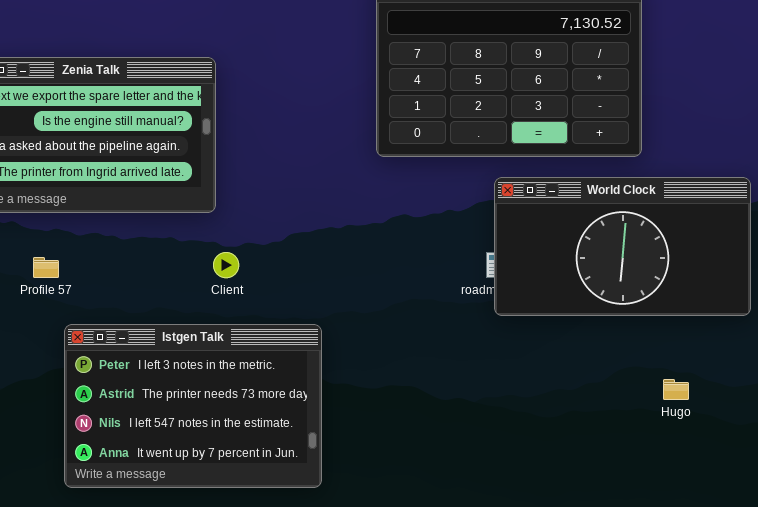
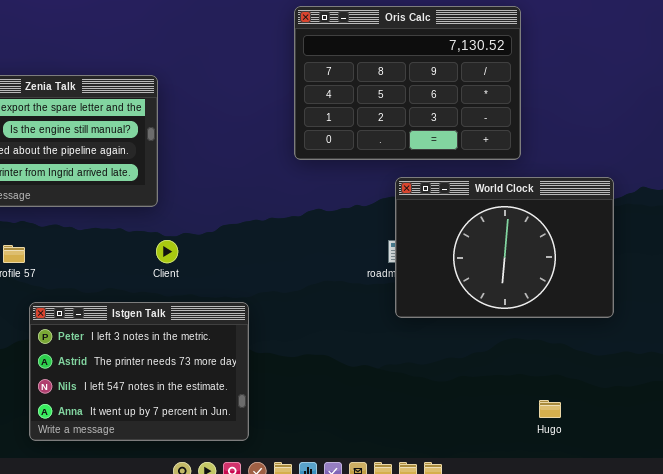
World Clock: [494,177,751,316] -> [395,177,614,318], resized
Hugo: [663,379,689,400] -> [539,400,561,418], moved

